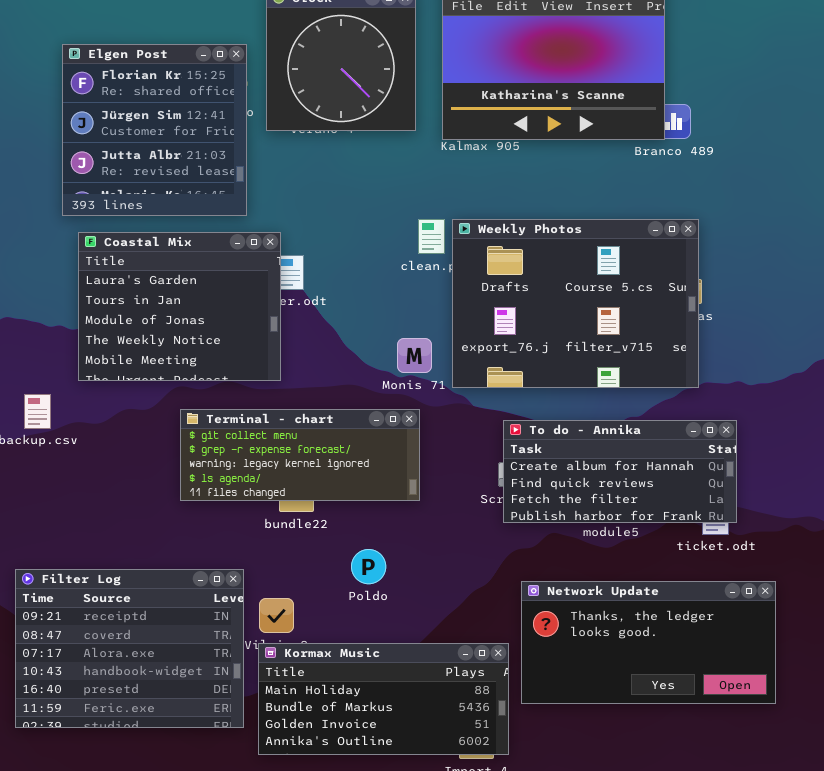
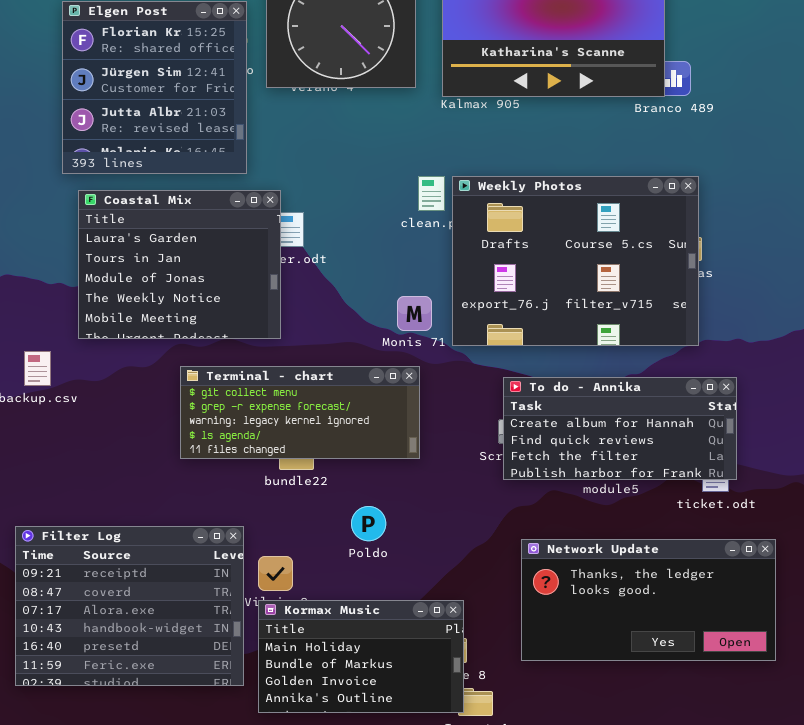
Kormax Music: [258,643,509,755] -> [258,600,464,713], resized

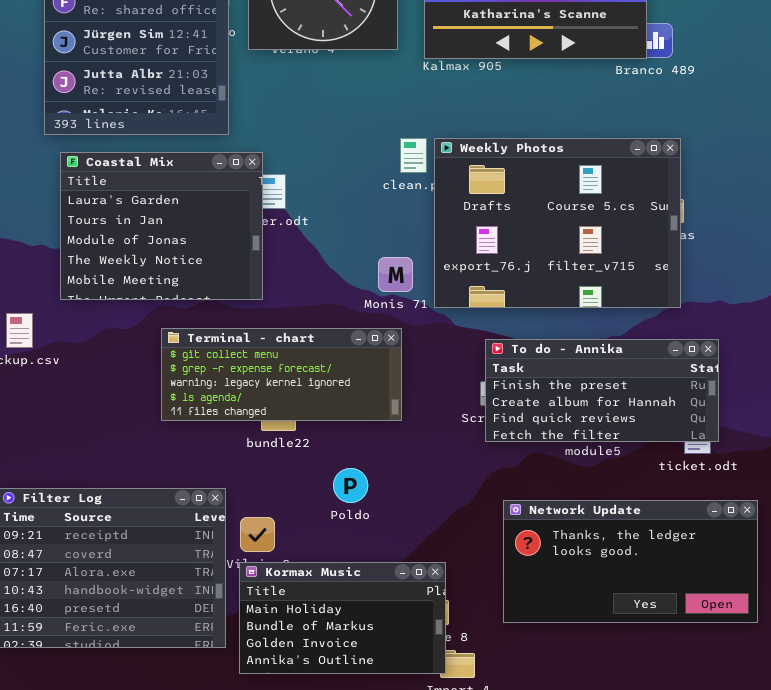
To do - Annika: [503,377,737,480] -> [485,339,719,442], scrolled up 1 row

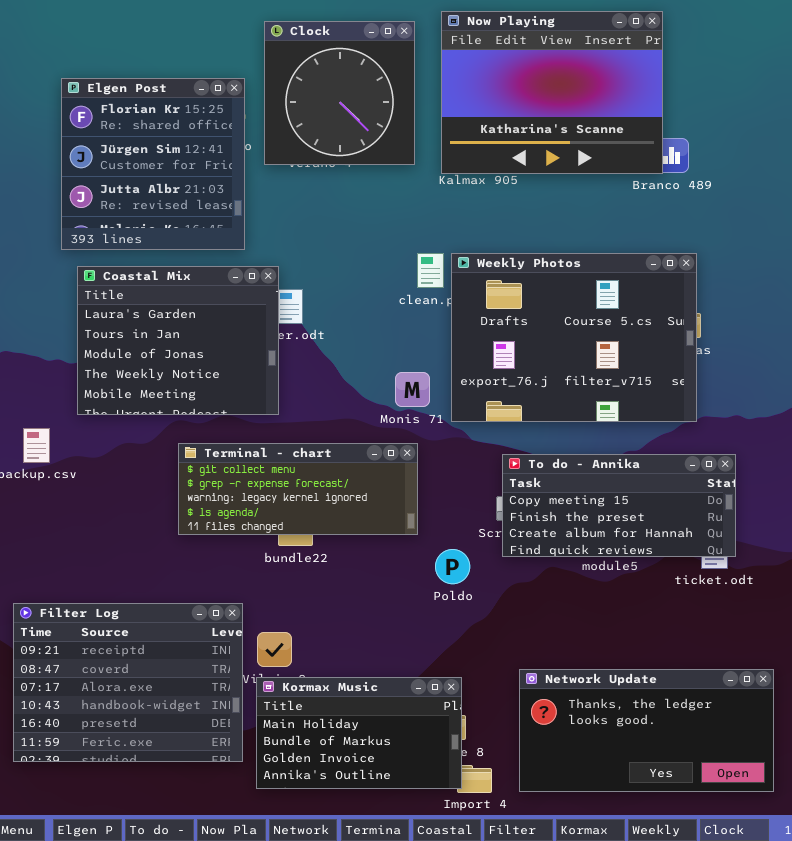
To do - Annika: [485,339,719,442] -> [502,454,736,557], scrolled up 1 row
Poldo: [333,468,368,503] -> [435,549,470,584], moved
Network Update: [503,500,758,623] -> [519,669,774,792], moved

